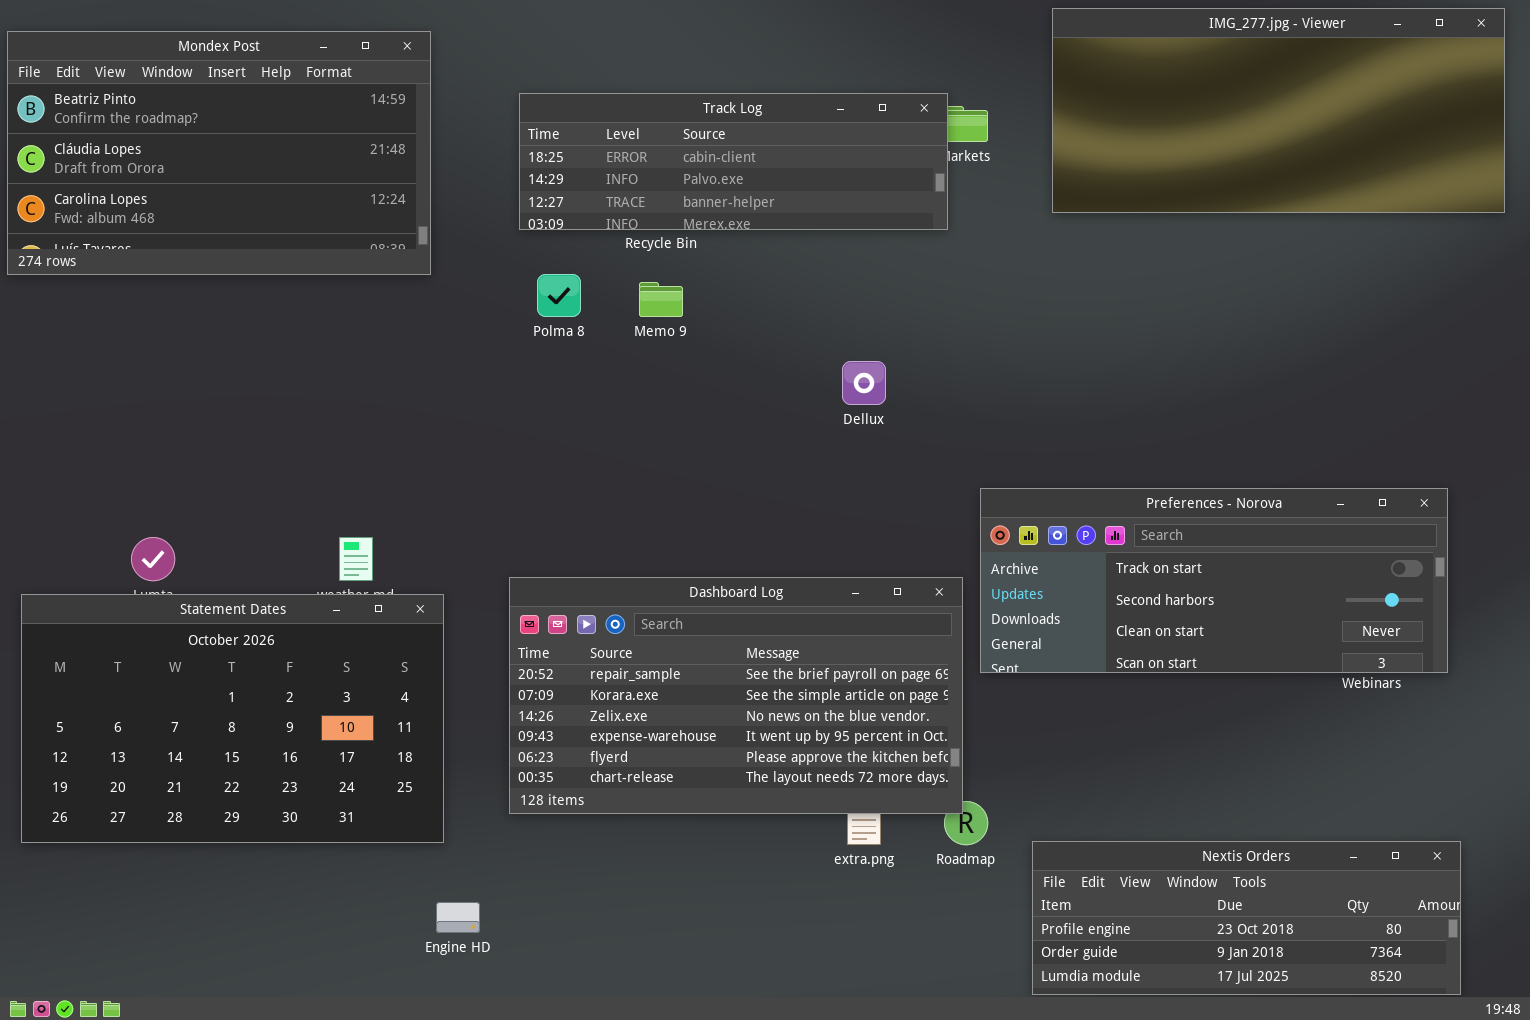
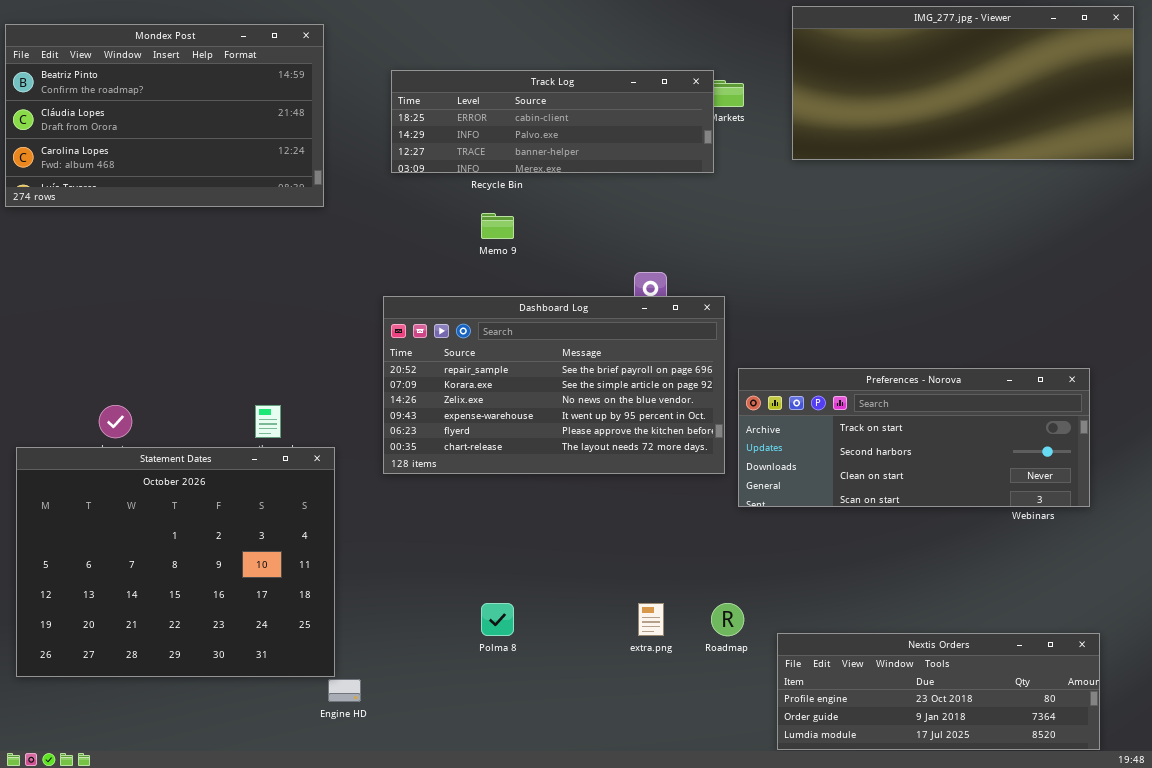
Polma 8: [537,274,581,317] -> [481,603,514,636], moved
Dashboard Log: [509,577,963,814] -> [383,296,725,474], moved
Statement Dates: [21,594,444,843] -> [16,447,335,677], resized

